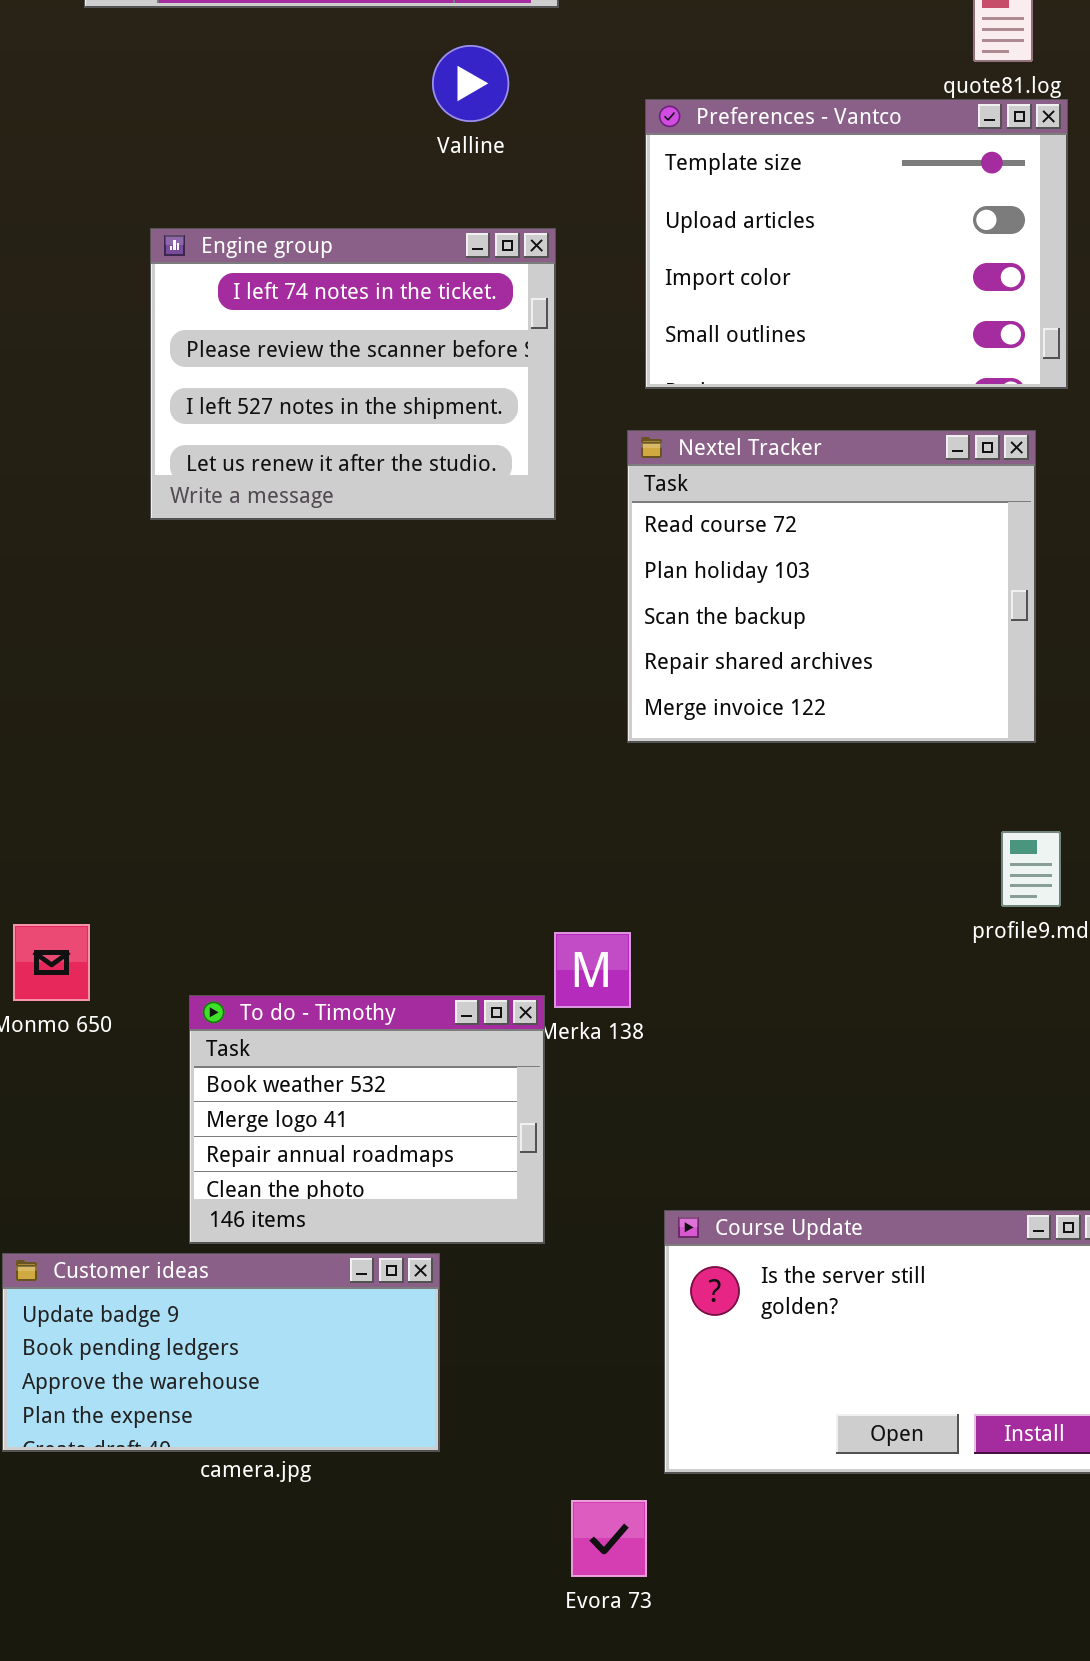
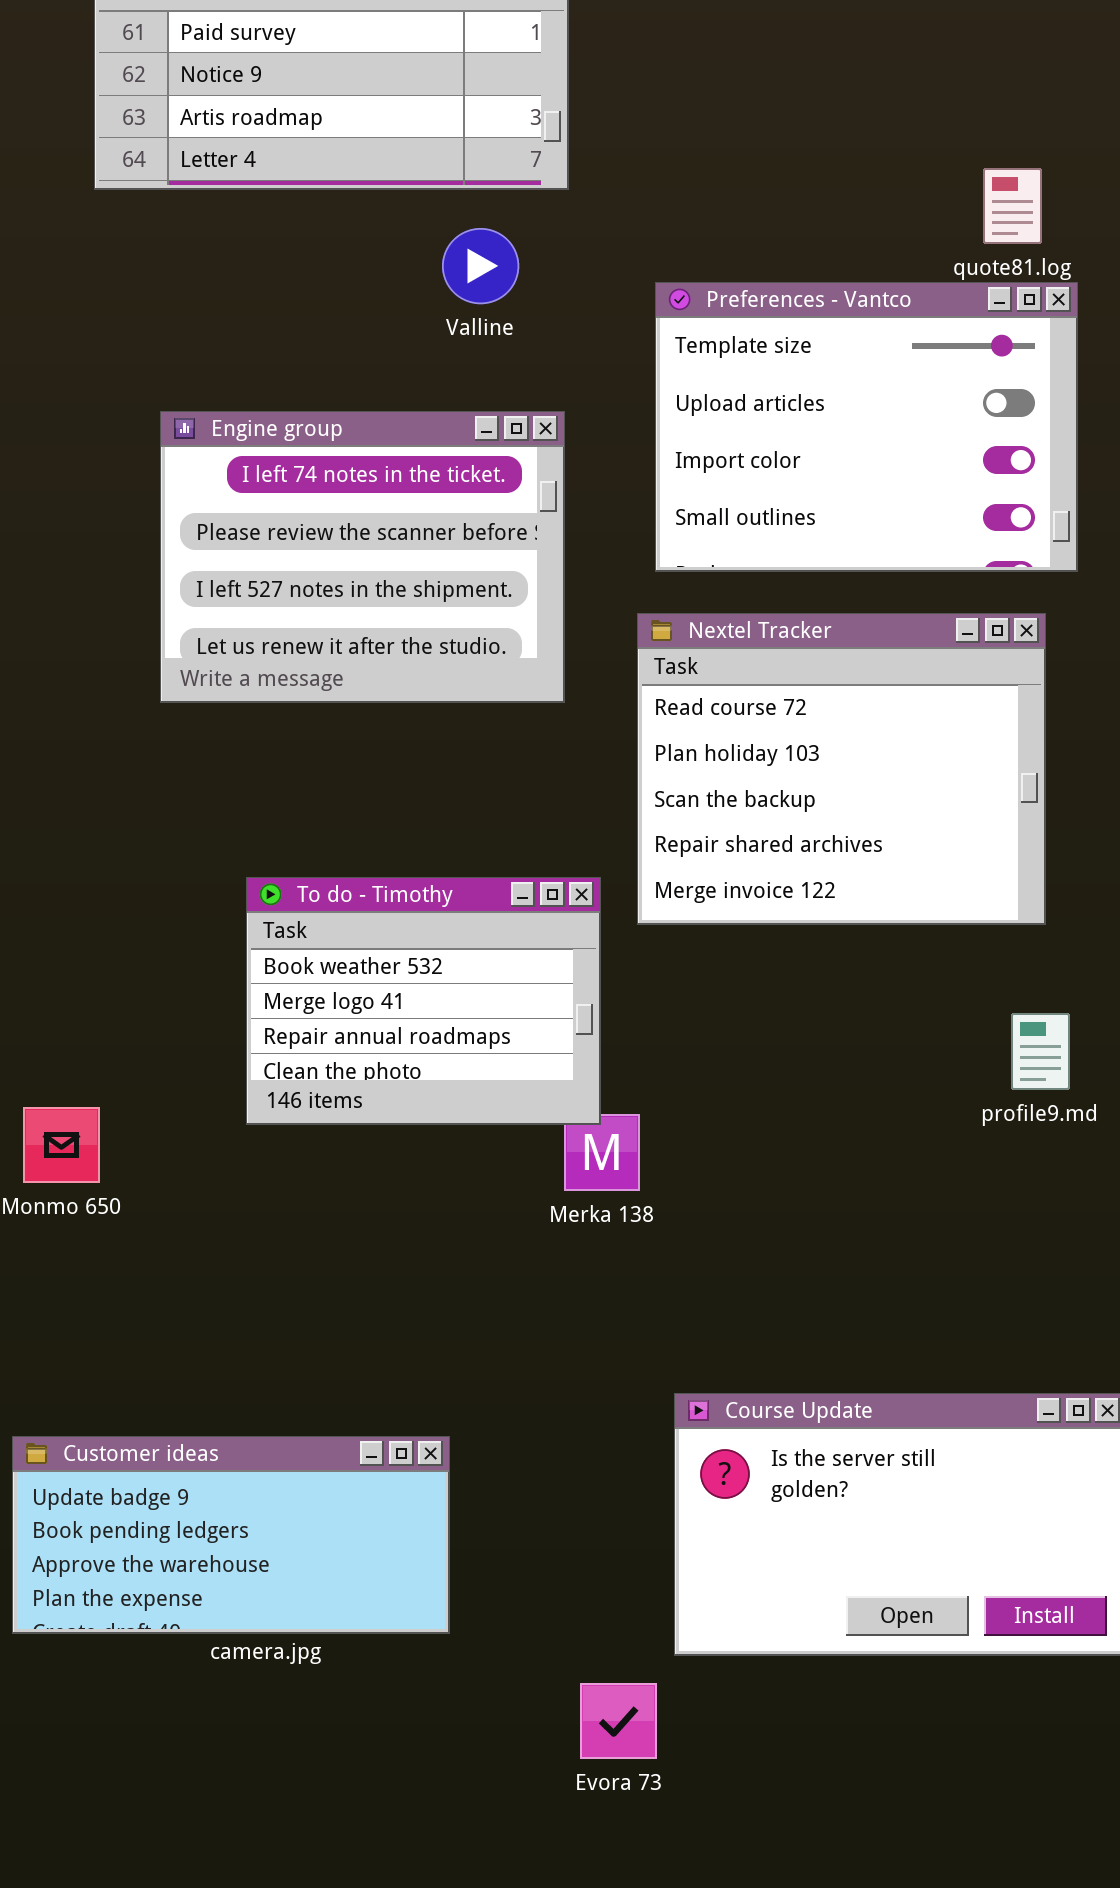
To do - Timothy: [189,995,545,1244] -> [246,877,601,1125], moved

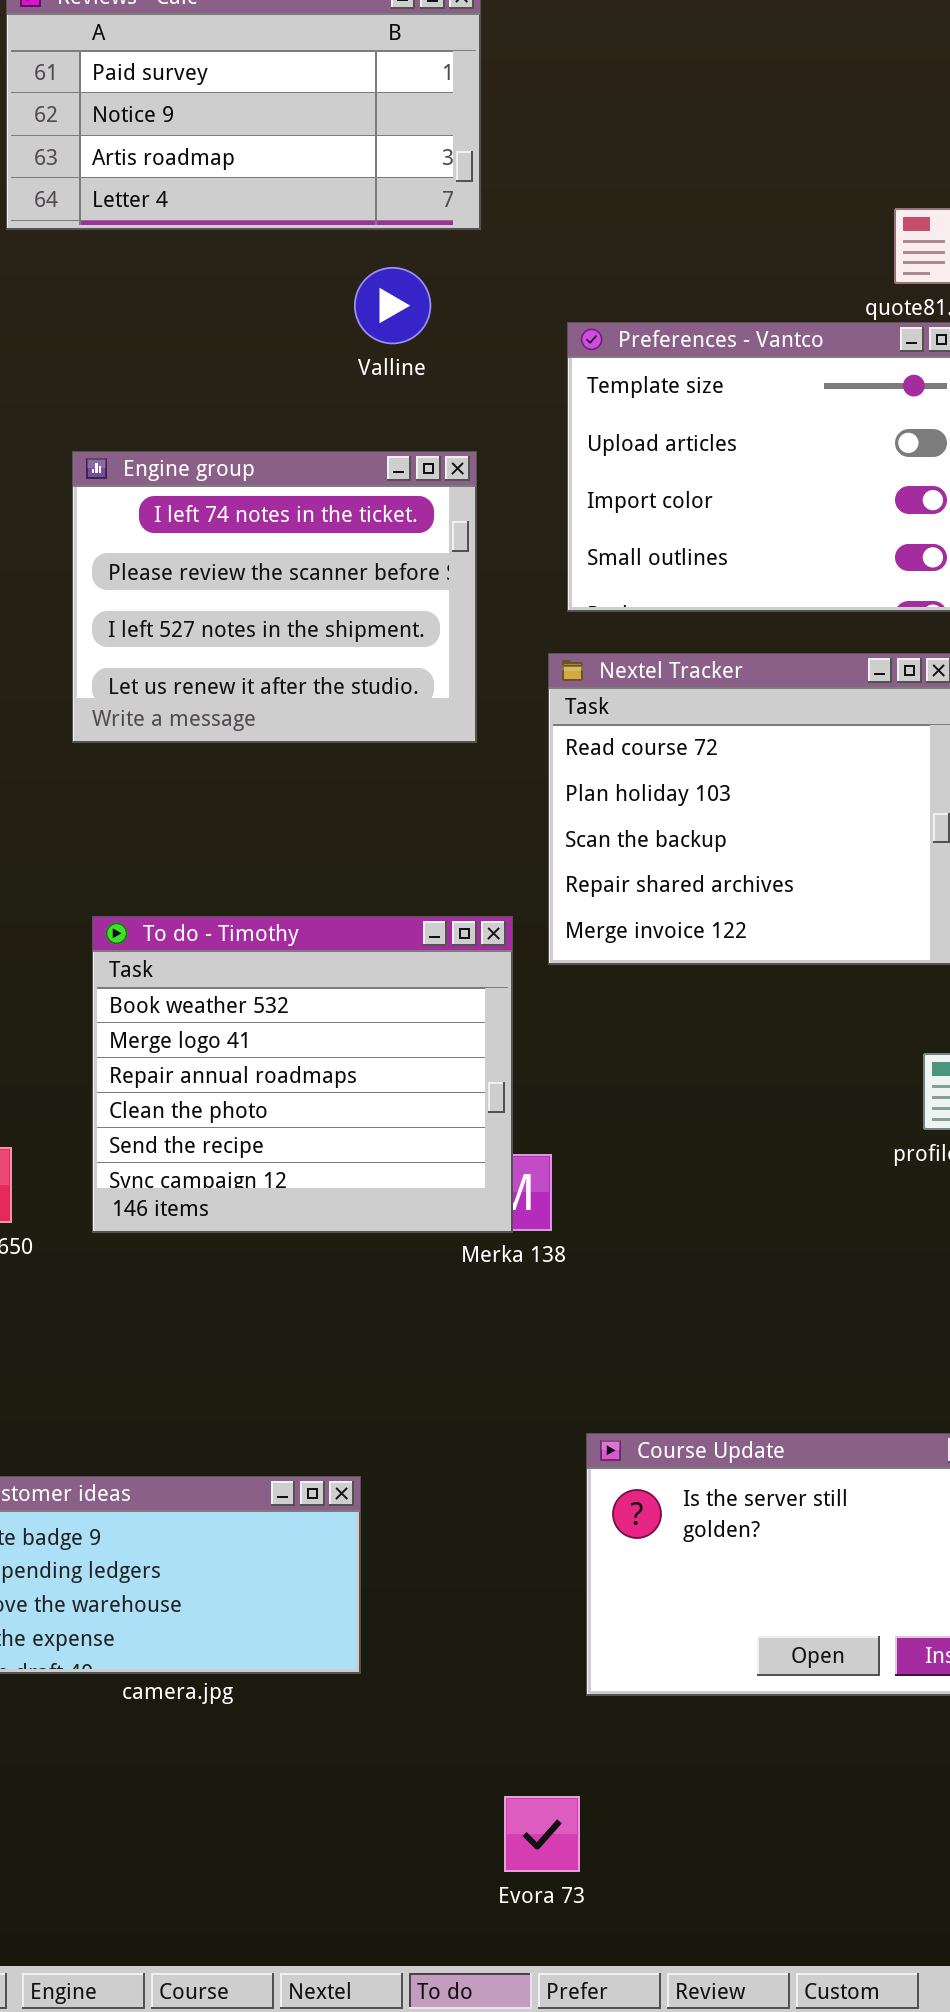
To do - Timothy: [246,877,601,1125] -> [92,916,513,1233], resized
Evora 73: [580,1683,657,1759] -> [504,1796,580,1872], moved

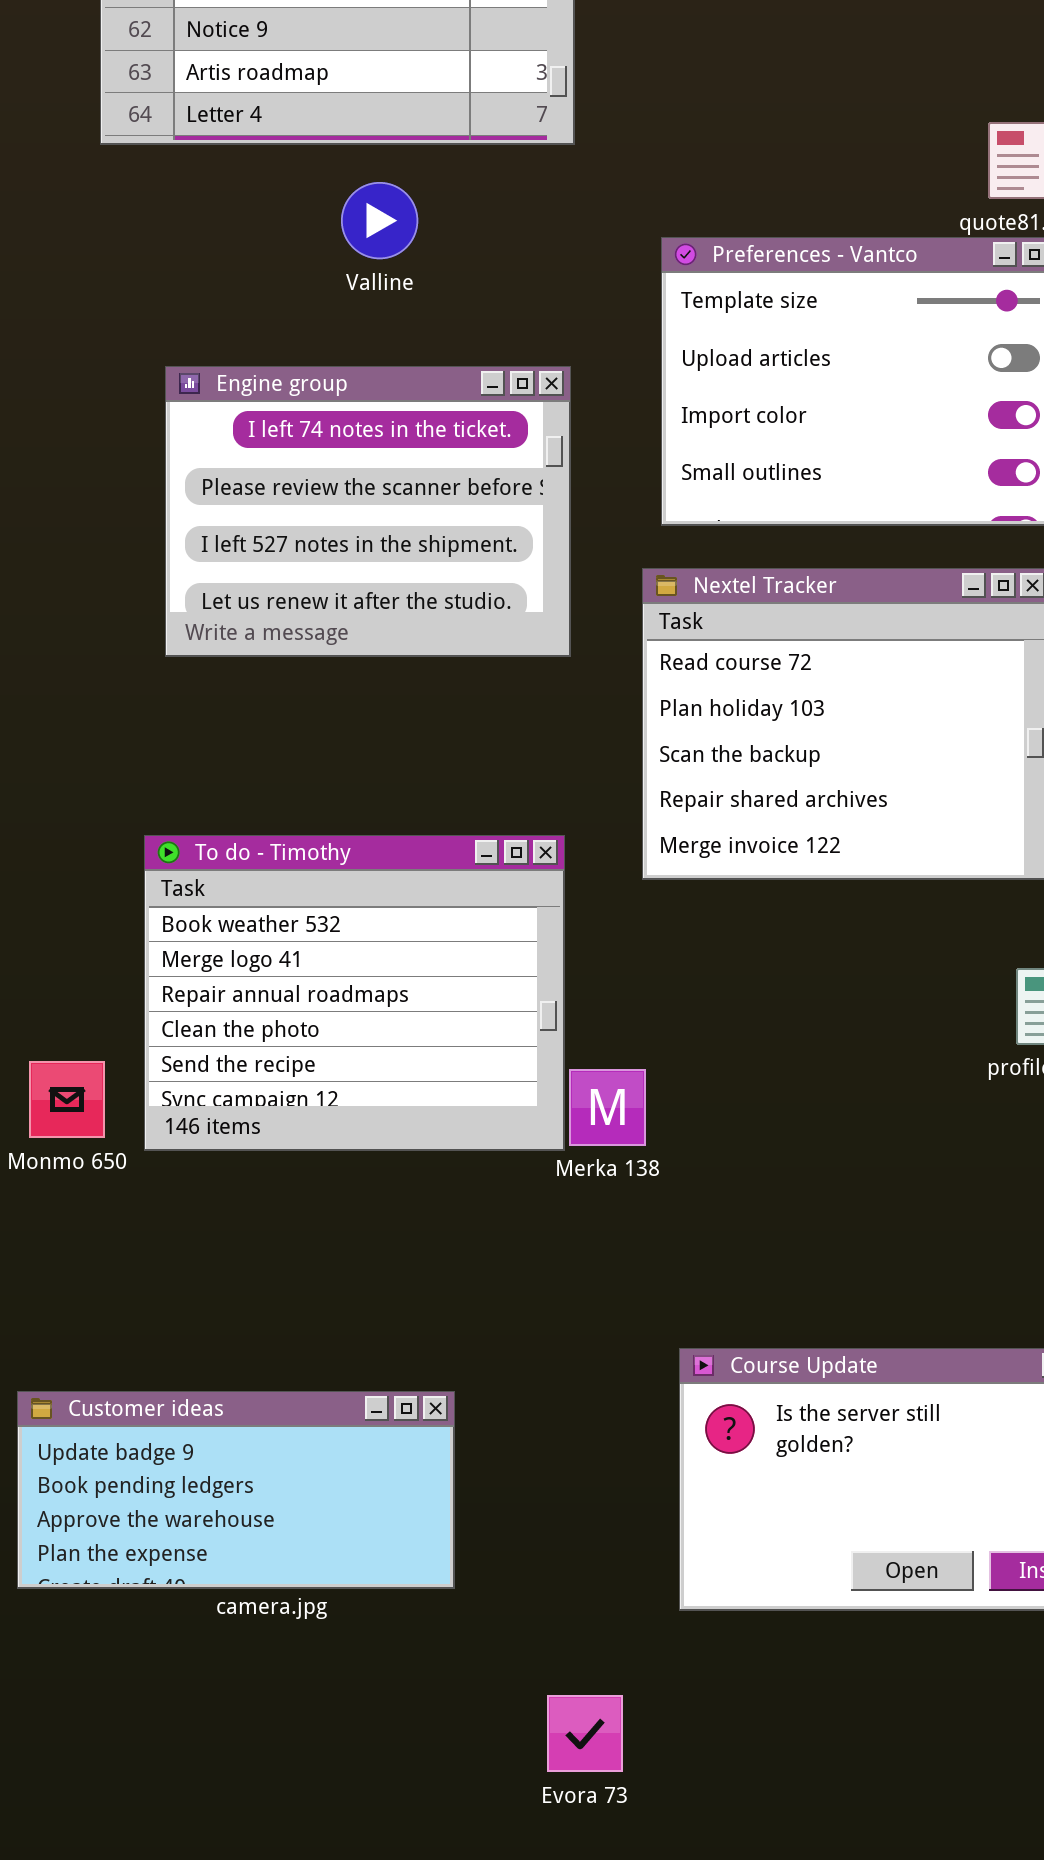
Valline: [354,267,431,344] -> [341,182,418,259], moved
To do - Timothy: [92,916,513,1233] -> [144,835,565,1151], moved
Evora 73: [504,1796,580,1872] -> [547,1695,623,1772], moved

